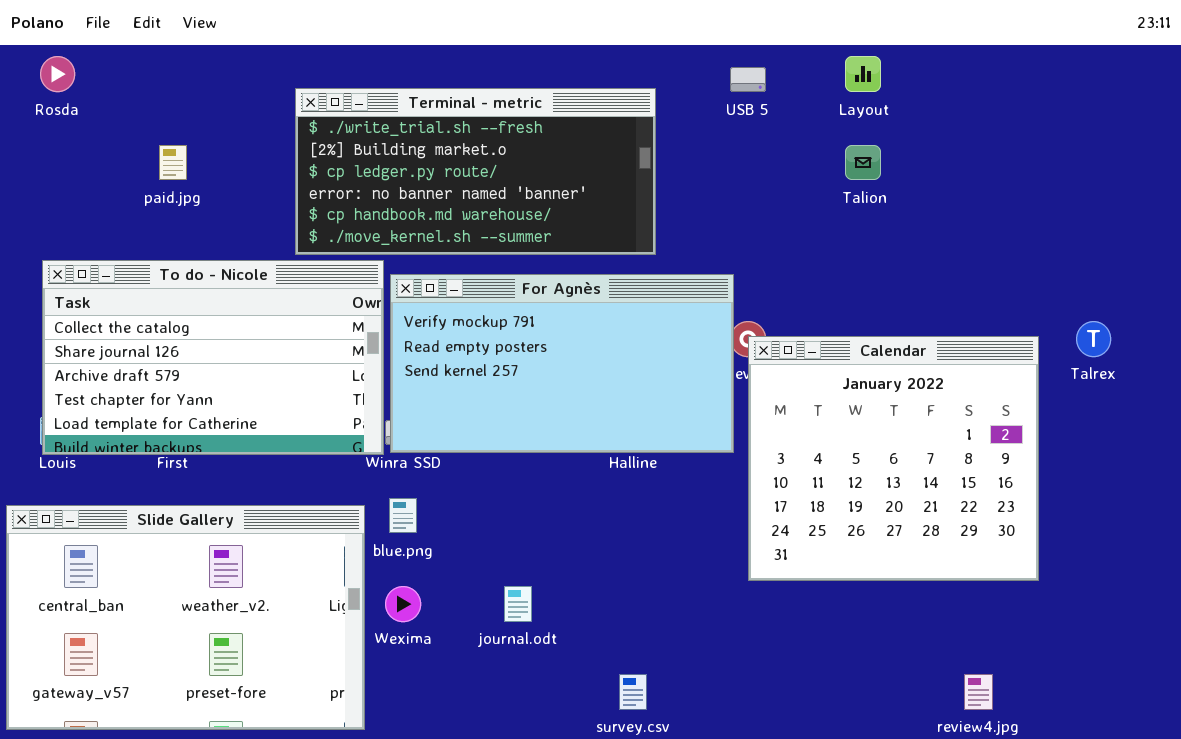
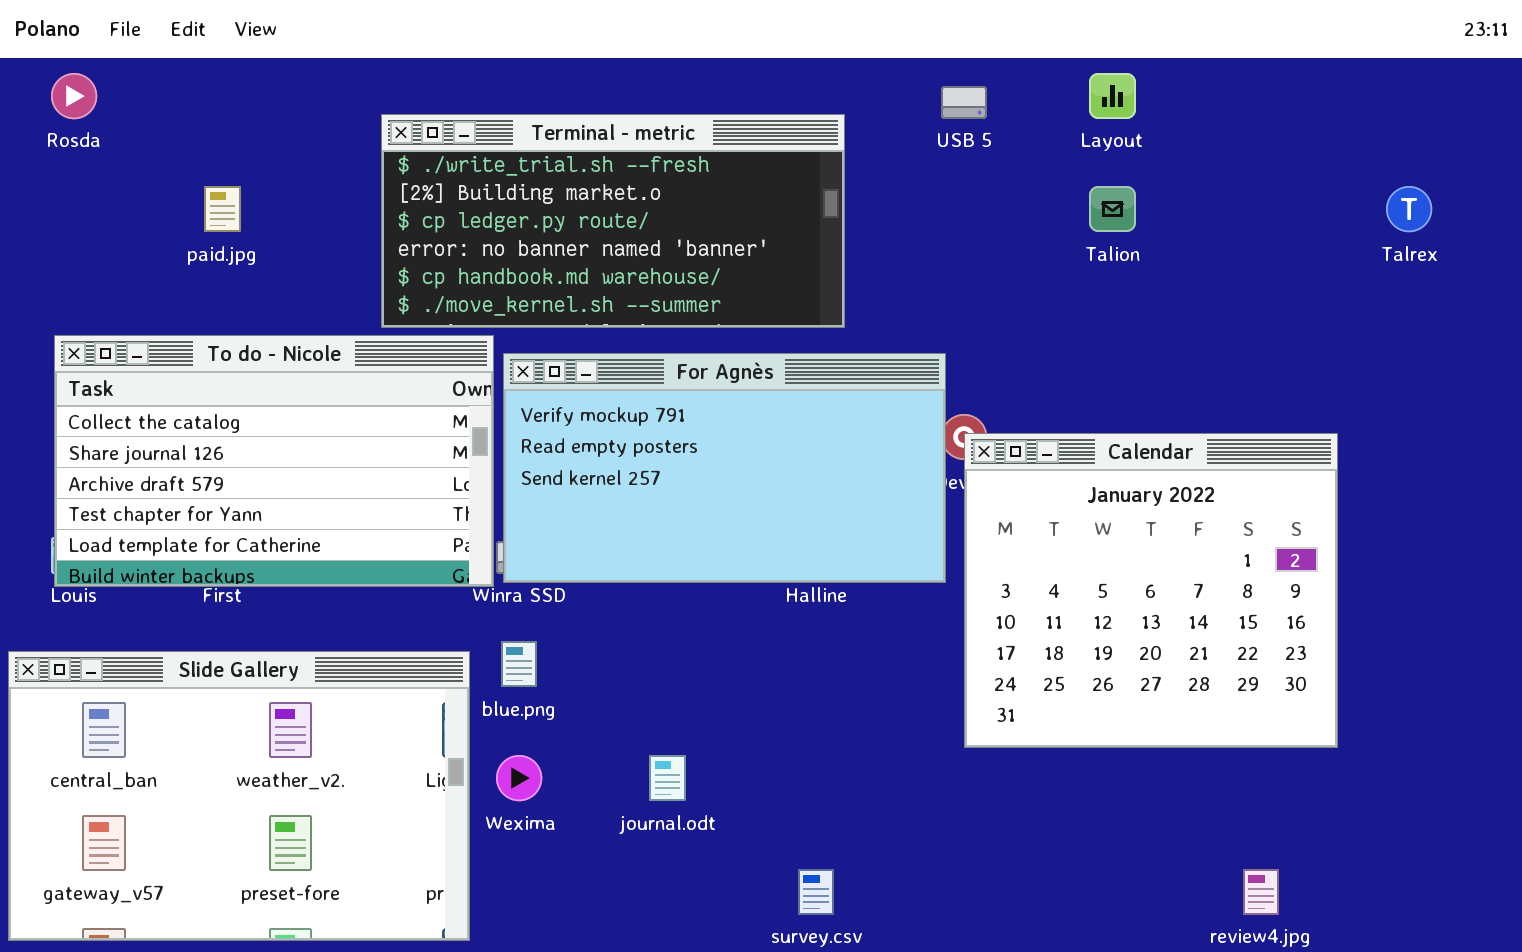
Talrex: [1076,321,1111,357] -> [1386,186,1432,232], moved

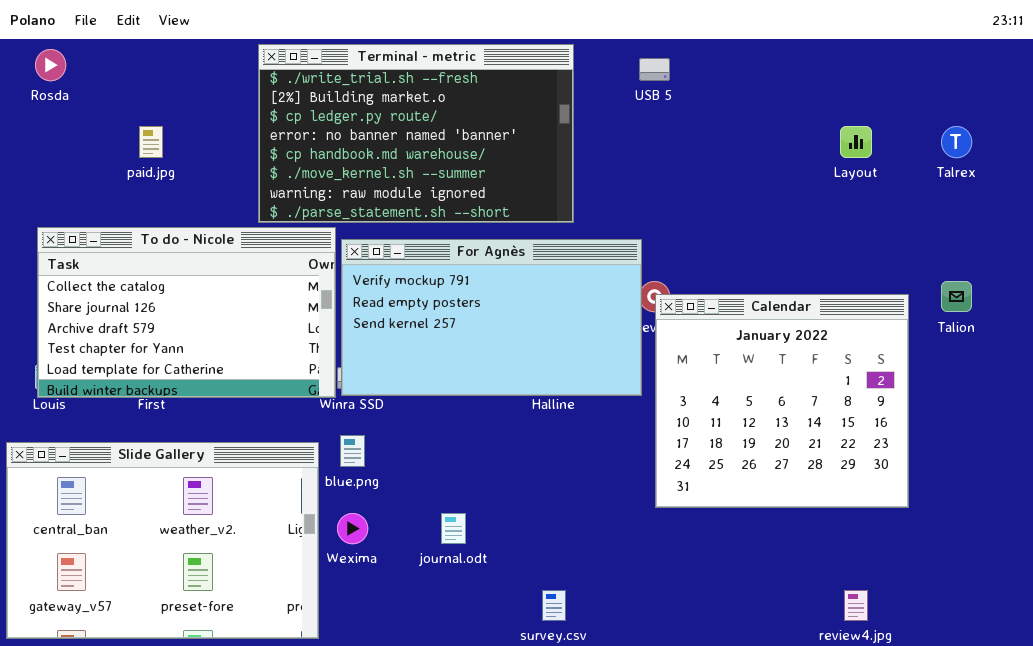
Layout: [1089,73,1136,119] -> [840,126,872,158], moved
Terminal - metric: [381,114,845,328] -> [258,44,574,223], resized
Talion: [1089,186,1136,232] -> [941,281,972,312], moved

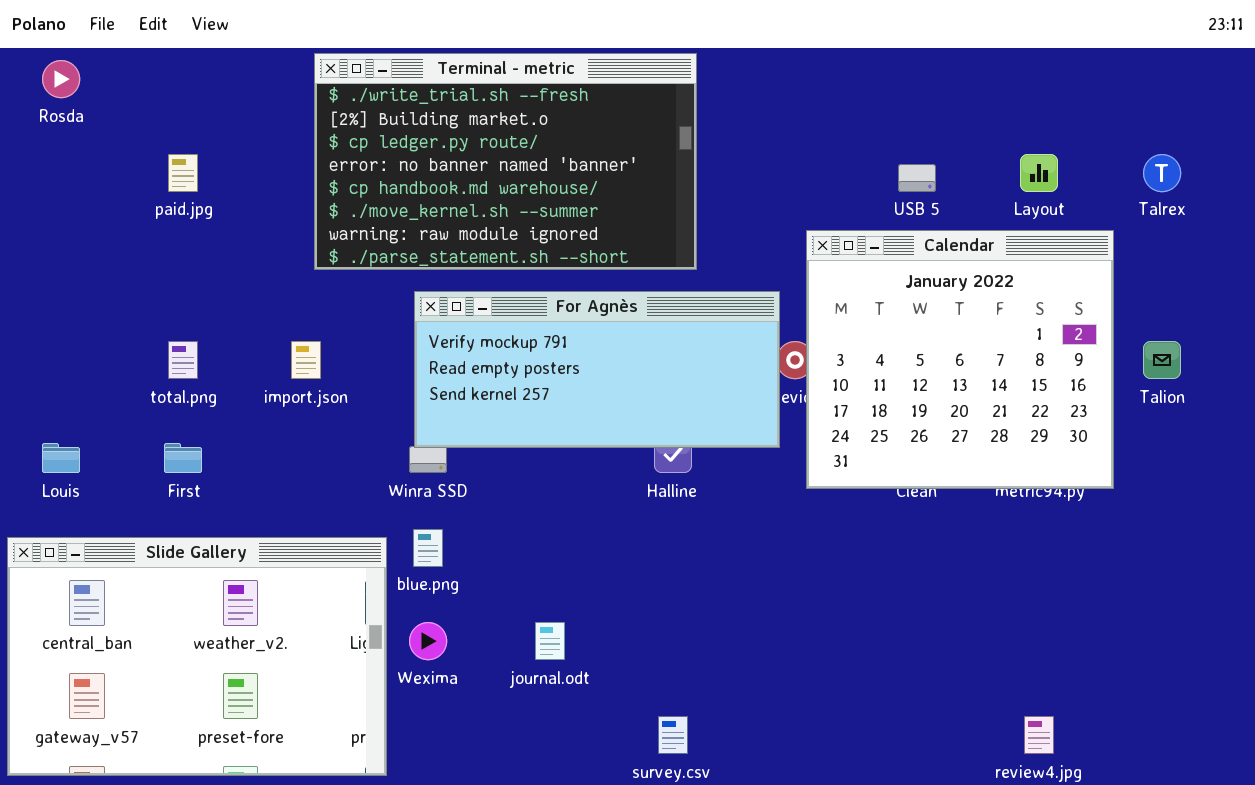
USB 5: [639,58,670,81] -> [898,164,936,192], moved
To do - Nicole: [37,227,336,398] -> none, closed
For Agnès: [341,239,642,396] -> [414,291,780,448], resized
Calendar: [655,294,909,508] -> [806,230,1114,489], moved

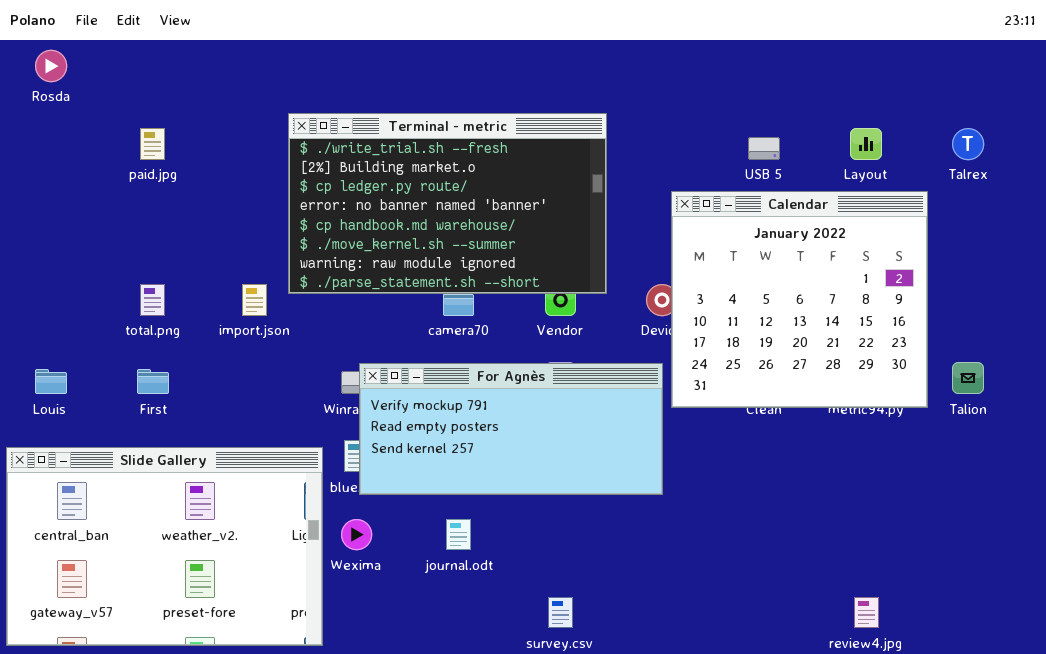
Terminal - metric: [314,53,697,270] -> [288,113,607,294], moved
For Agnès: [414,291,780,448] -> [359,363,663,495], moved
Talion: [1143,341,1181,379] -> [952,362,984,394], moved

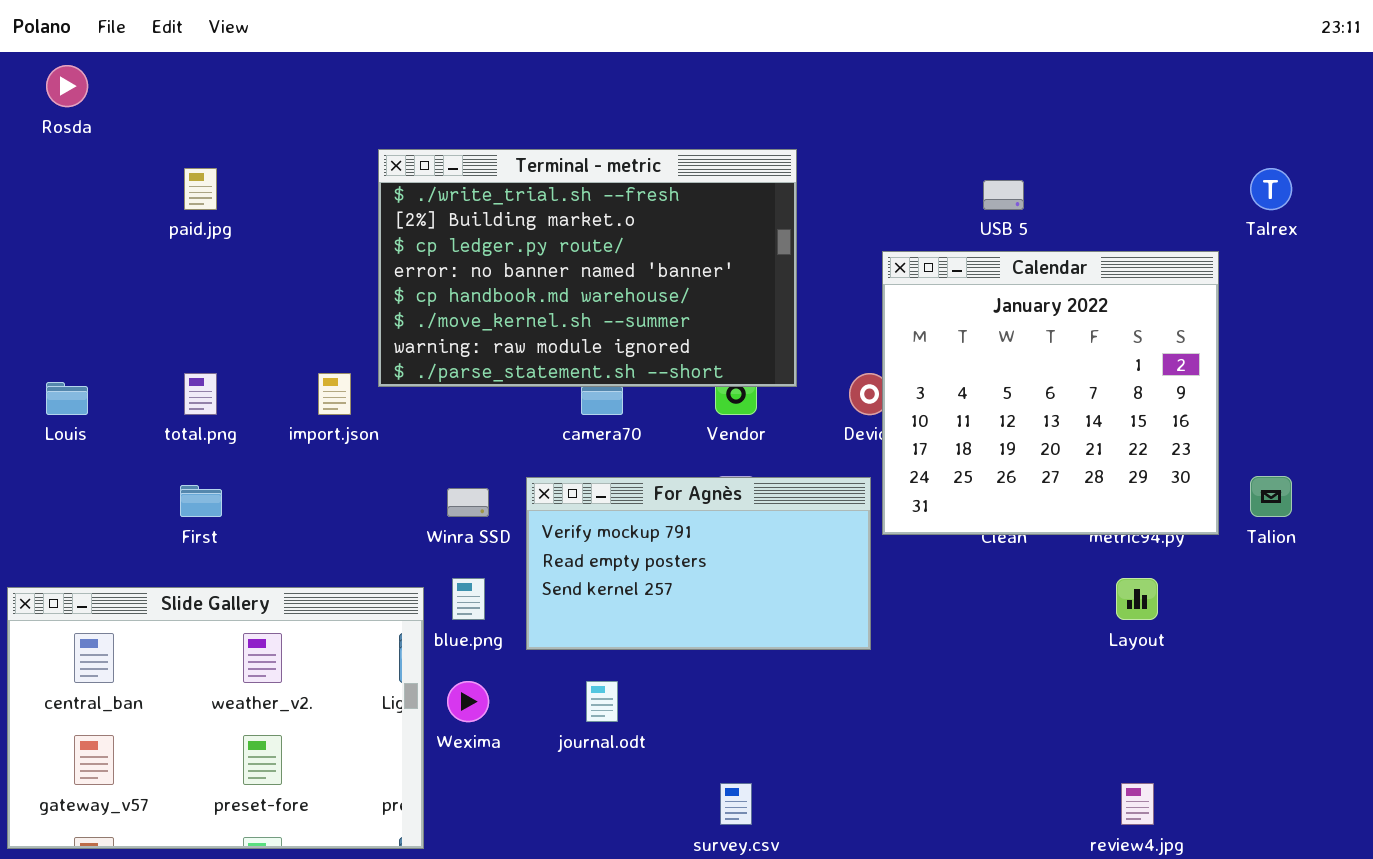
Layout: [850,128,882,160] -> [1116,578,1158,620], moved
For Agnès: [359,363,663,495] -> [526,477,871,650], resized
Louis: [35,369,67,394] -> [46,382,88,415], moved

